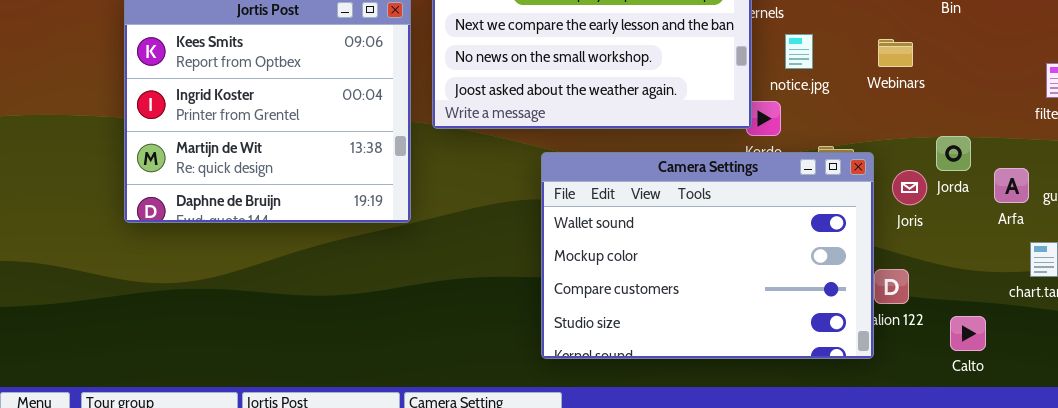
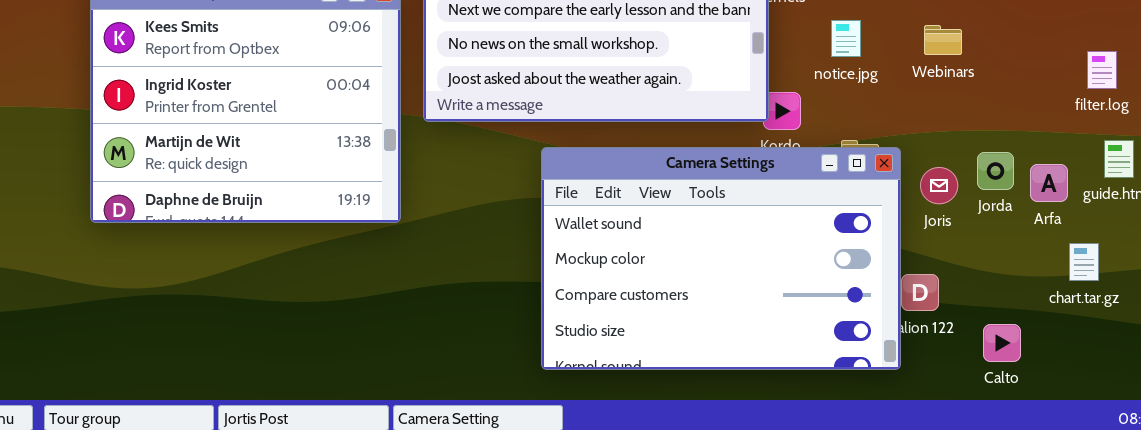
notice.jpg: [785,34,813,69] -> [831,20,861,57], moved
Webinars: [878,39,913,67] -> [924,25,962,55], moved
Jorda: [936,136,971,171] -> [977,152,1014,190], moved

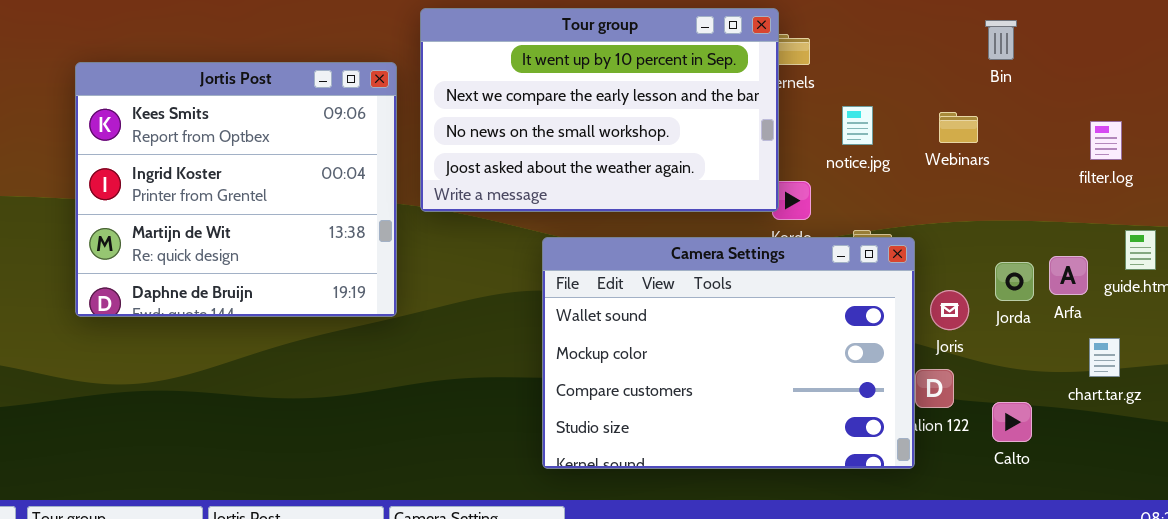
filter.log: [1087,51,1117,89] -> [1090,121,1122,160], moved
Jorda: [977,152,1014,190] -> [995,262,1034,301], moved
Joris: [920,167,958,204] -> [930,290,969,330], moved
Calto: [983,324,1021,362] -> [992,402,1032,442], moved

